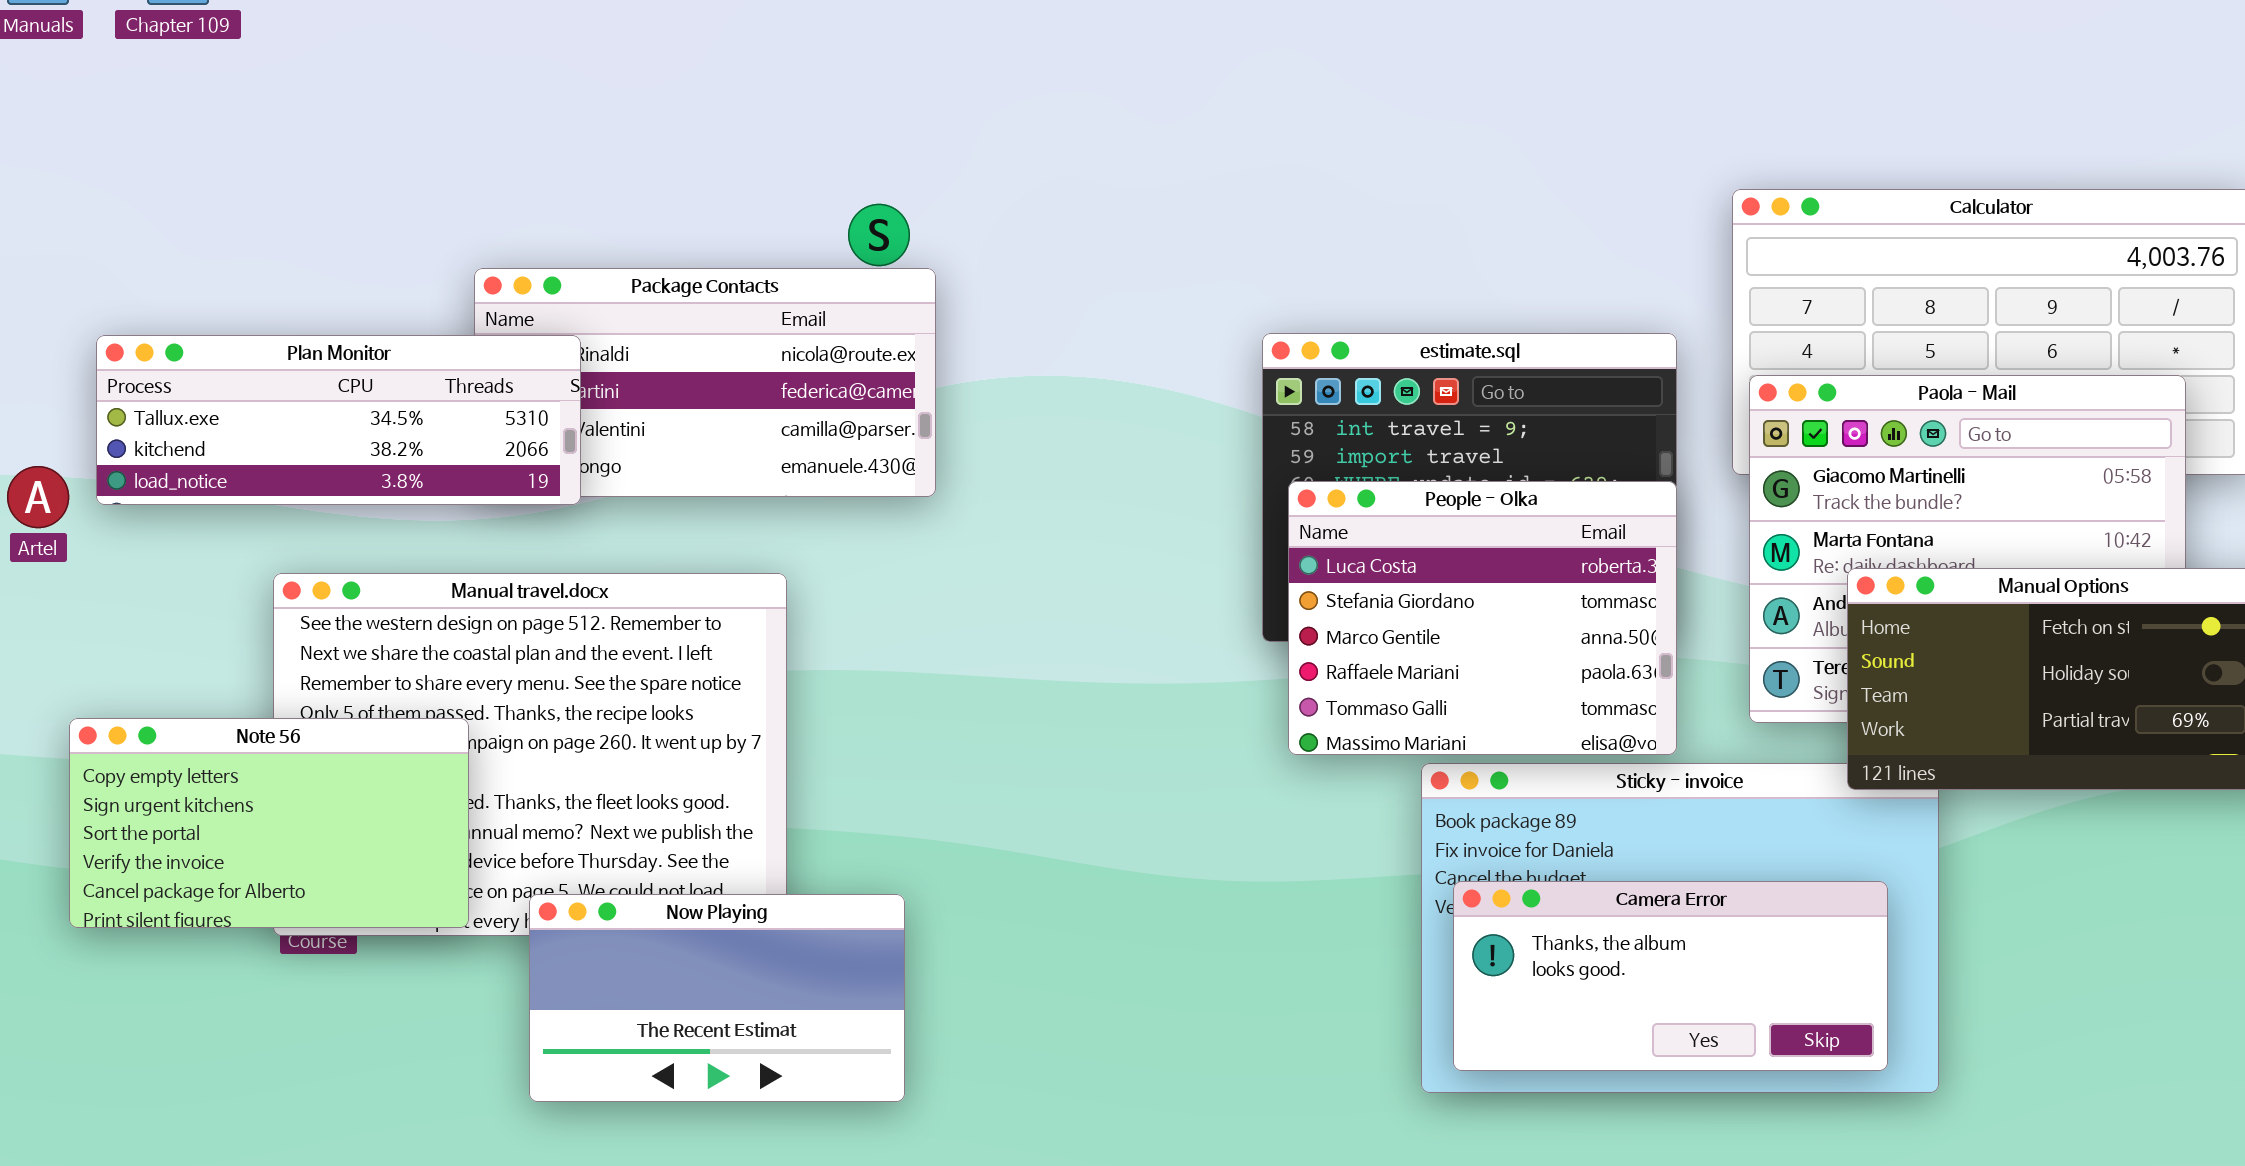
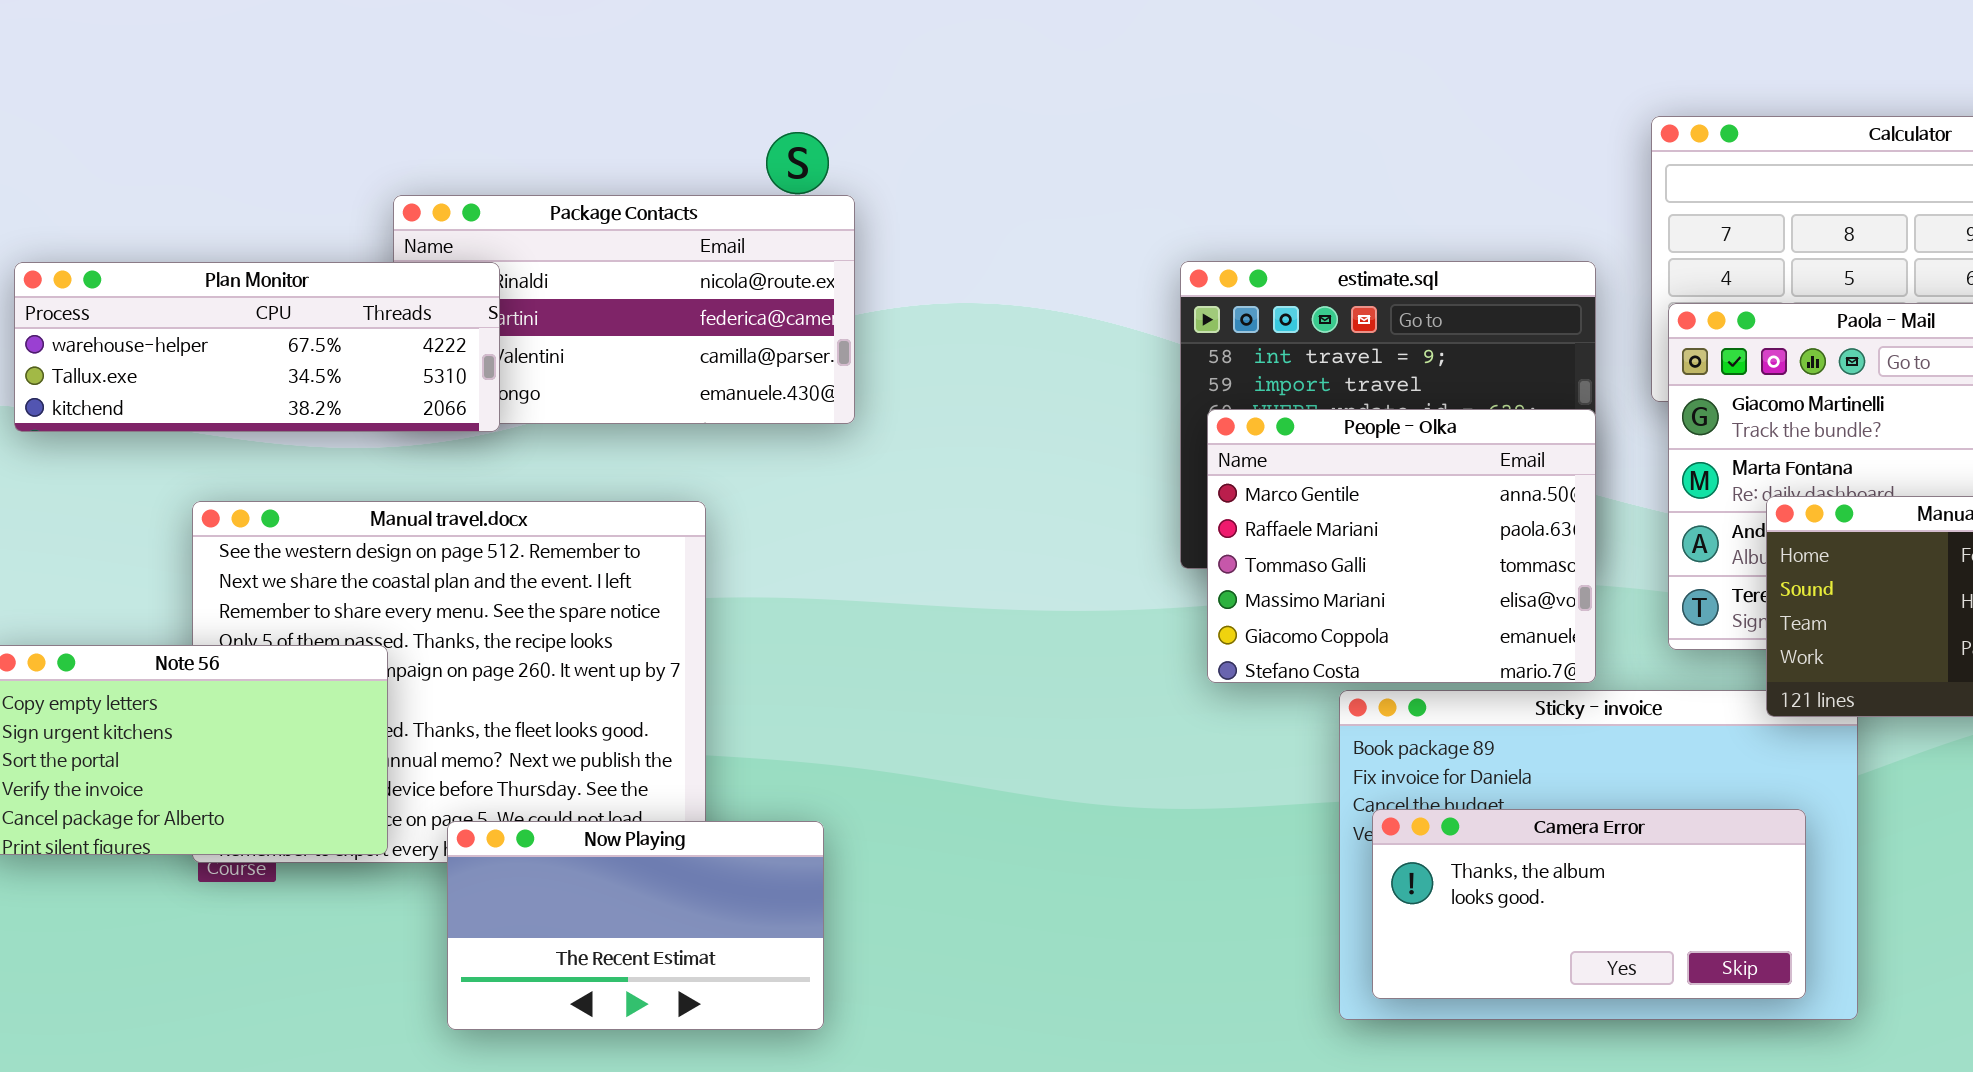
Plan Monitor: [96,335,581,505] -> [14,262,500,432], scrolled up 1 row
People - Olka: [1288,481,1677,755] -> [1207,409,1596,683], scrolled down 2 rows

